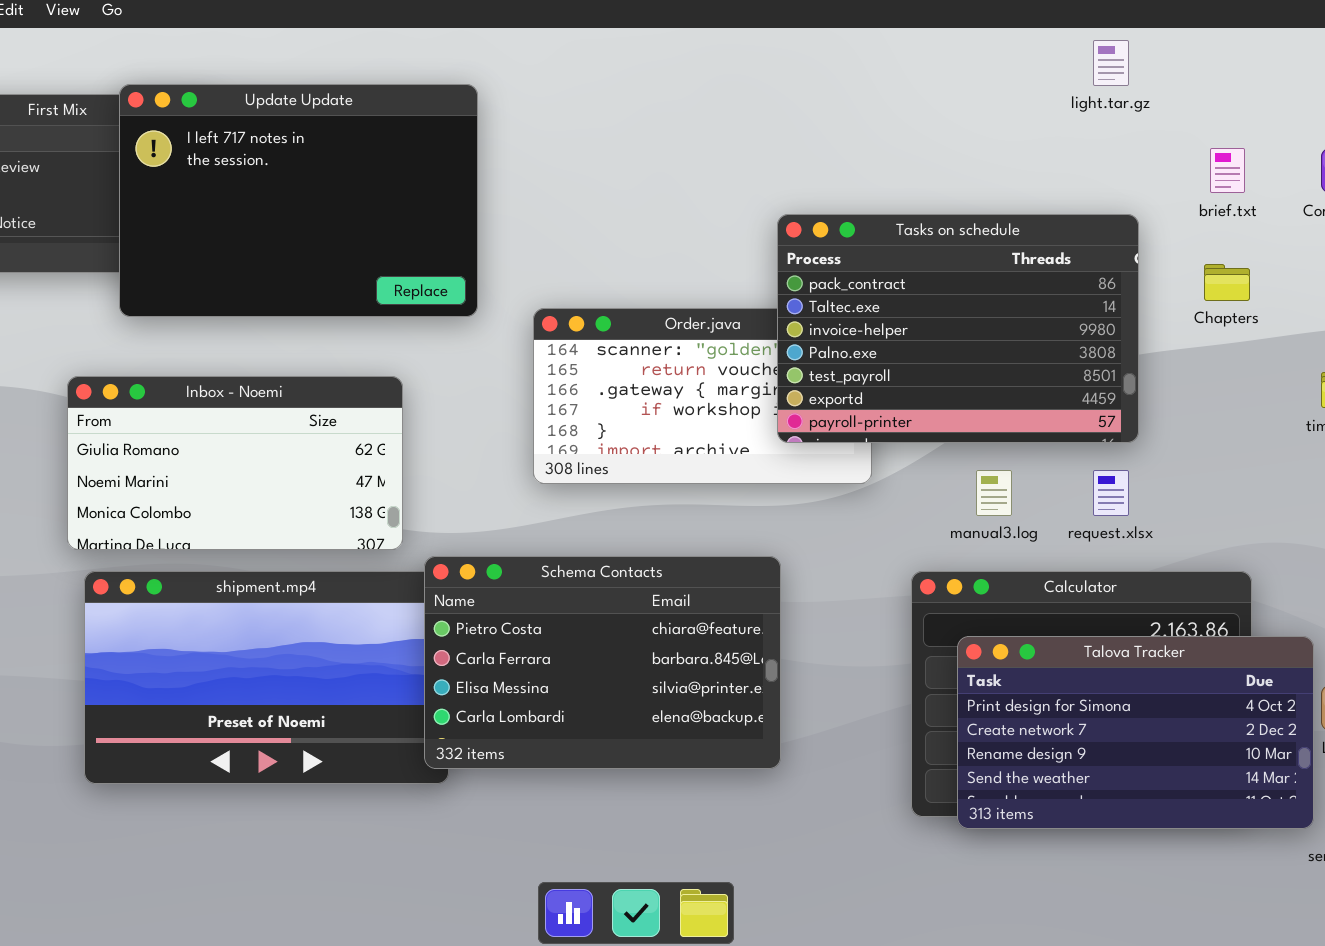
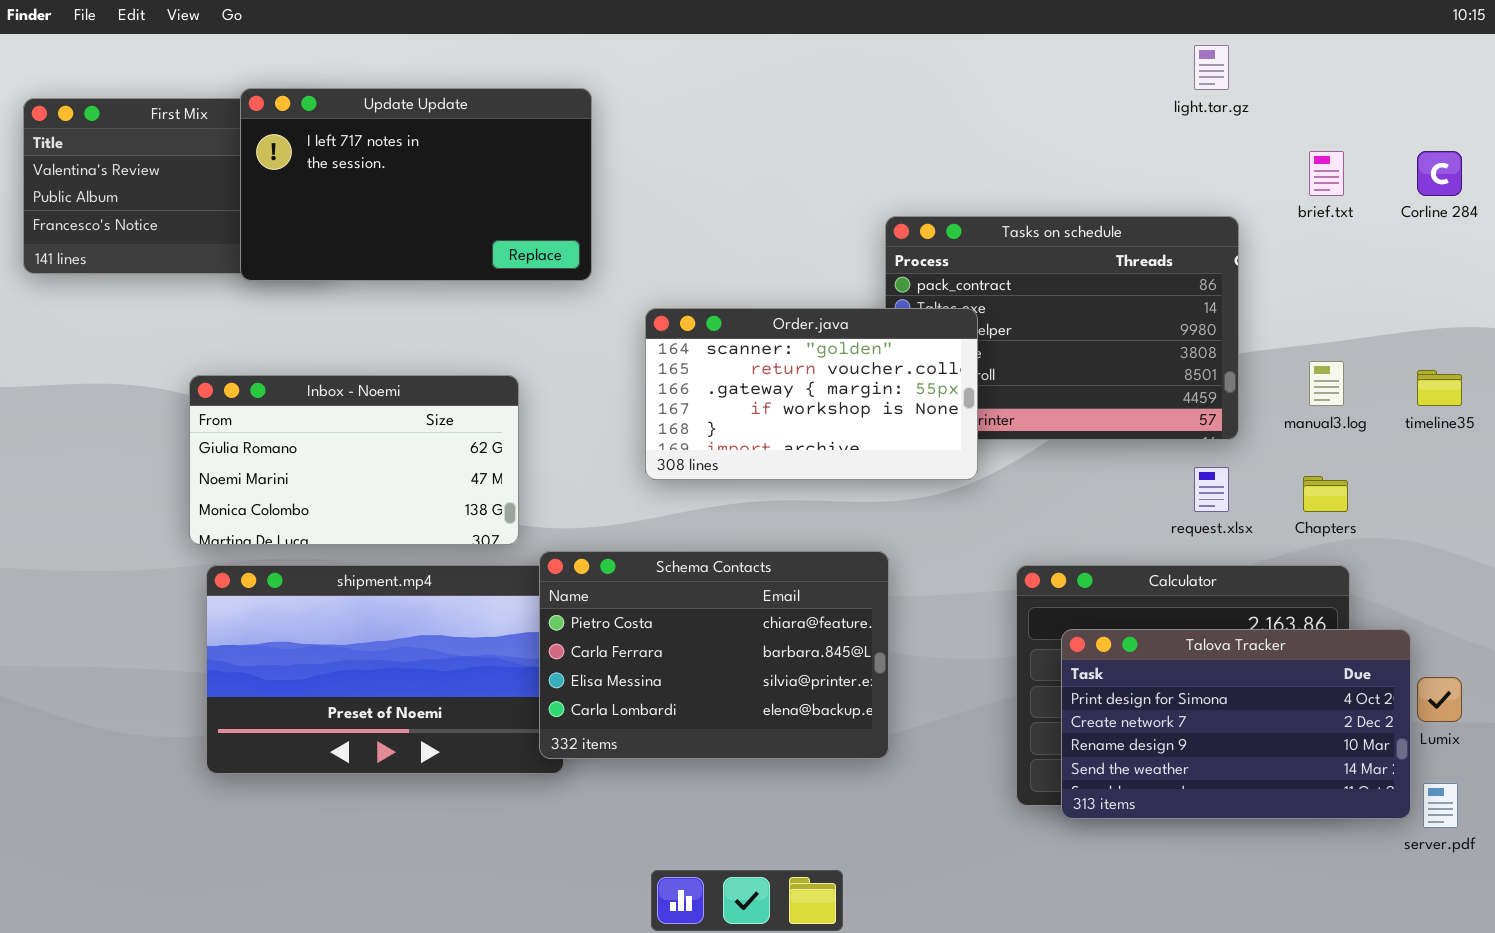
Update Update: [119,84,478,317] -> [240,88,592,281], resized
Chapters: [1204,264,1250,301] -> [1303,476,1348,512], moved
Order.java: [533,308,872,484] -> [645,308,978,480], raised
manual3.log: [976,470,1012,516] -> [1309,361,1344,406], moved

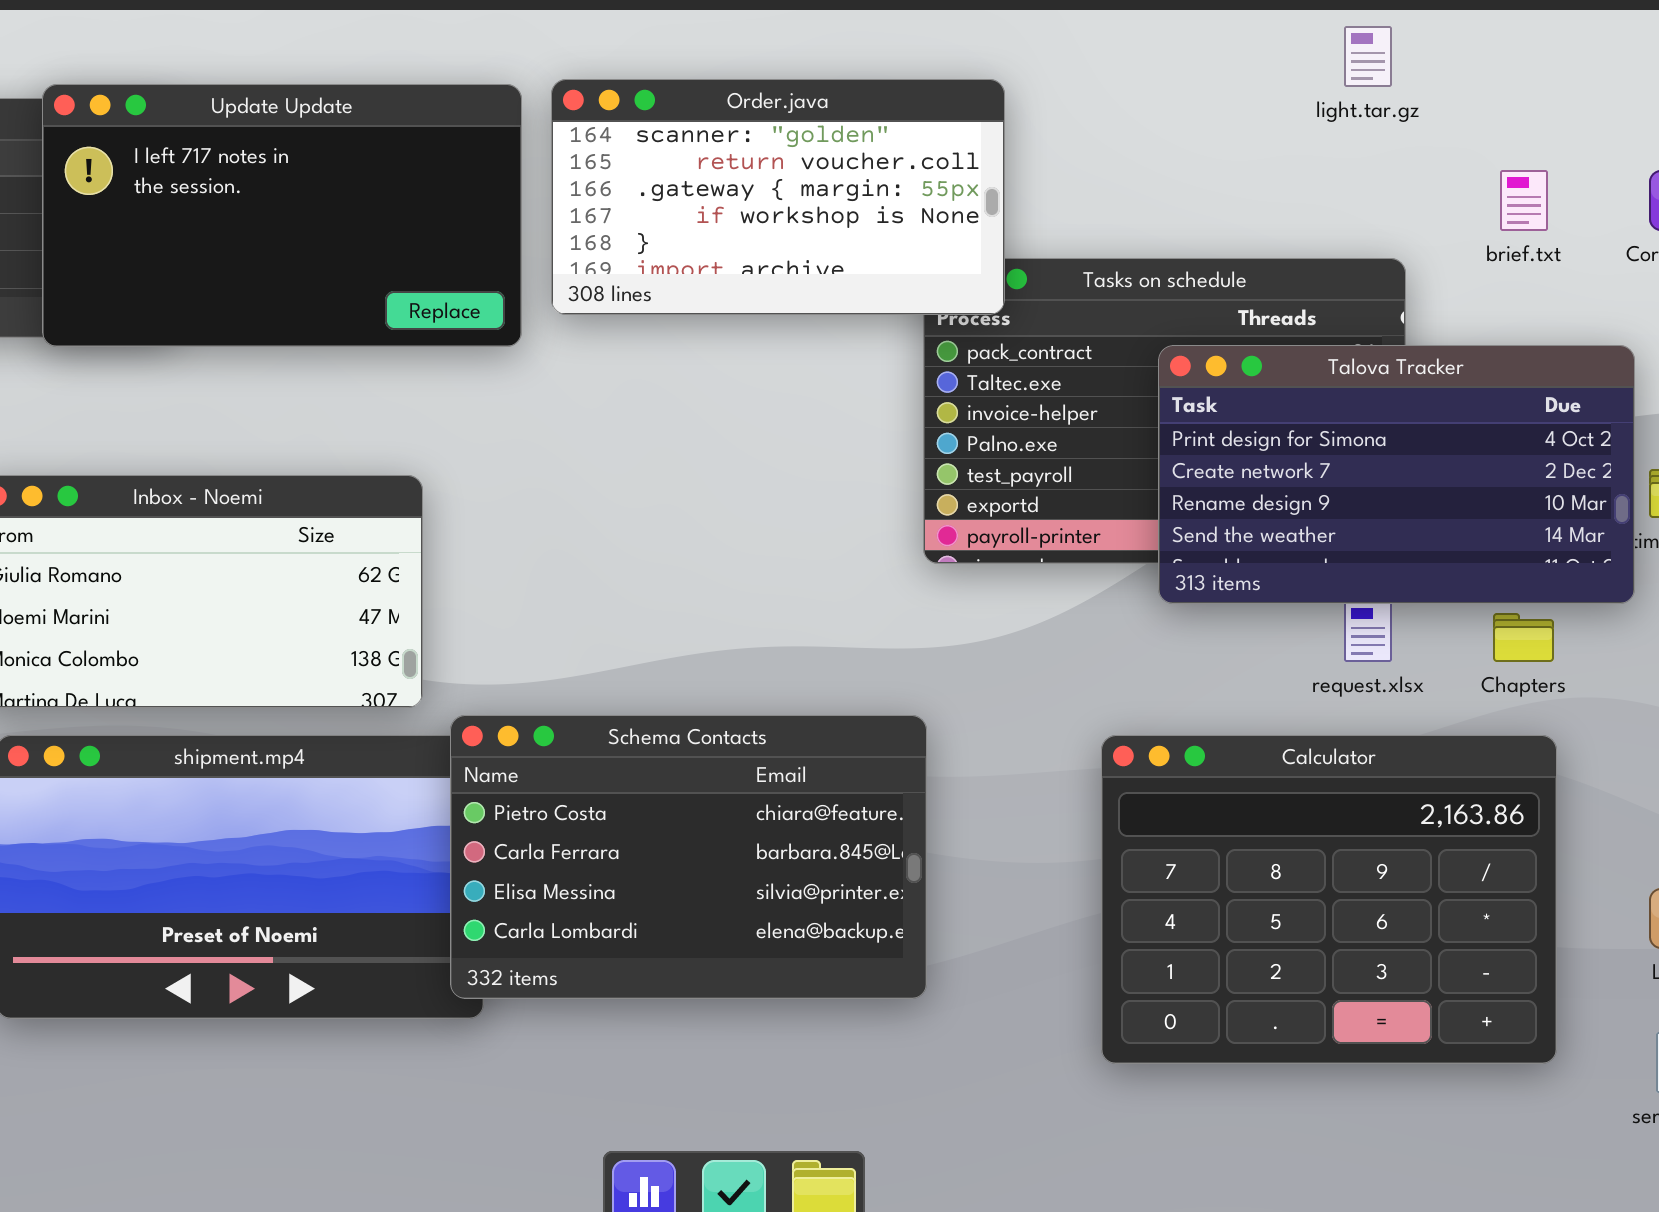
Order.java: [645,308,978,480] -> [551,79,1005,315], moved
Talova Tracker: [1061,629,1411,819] -> [1158,345,1635,604], moved

